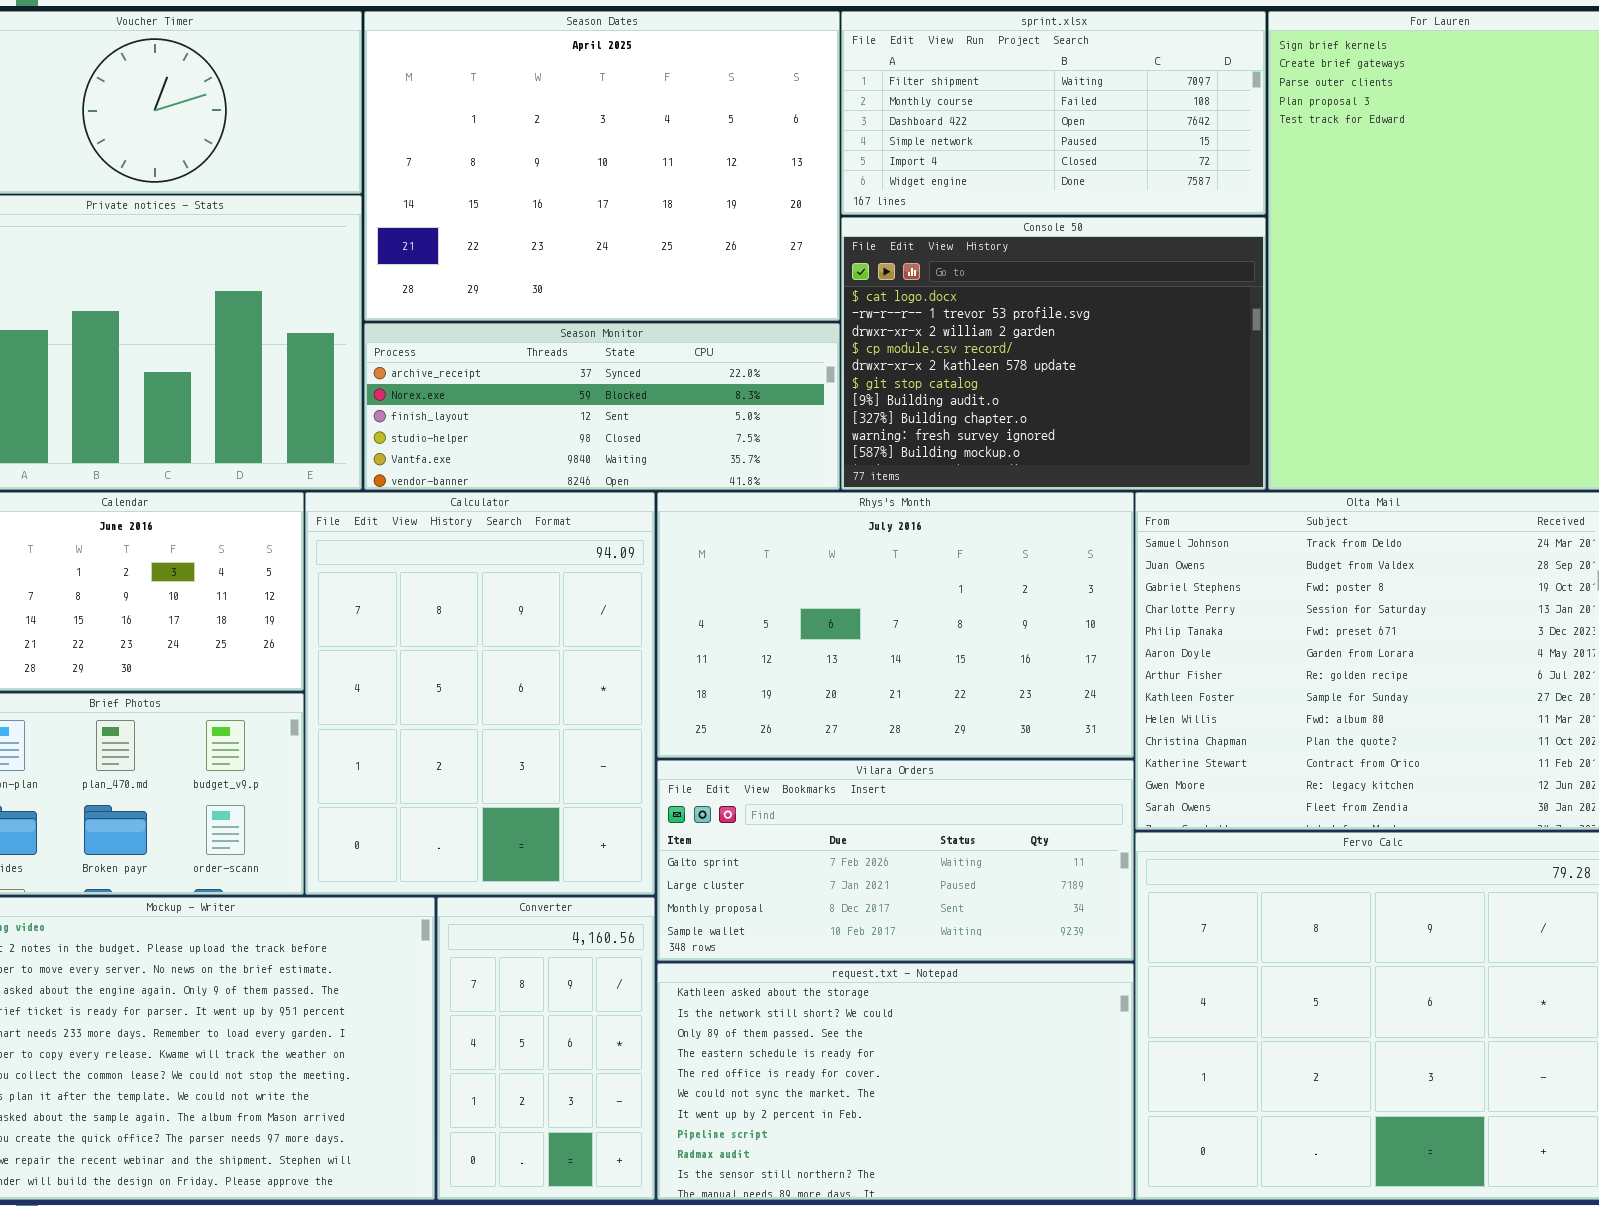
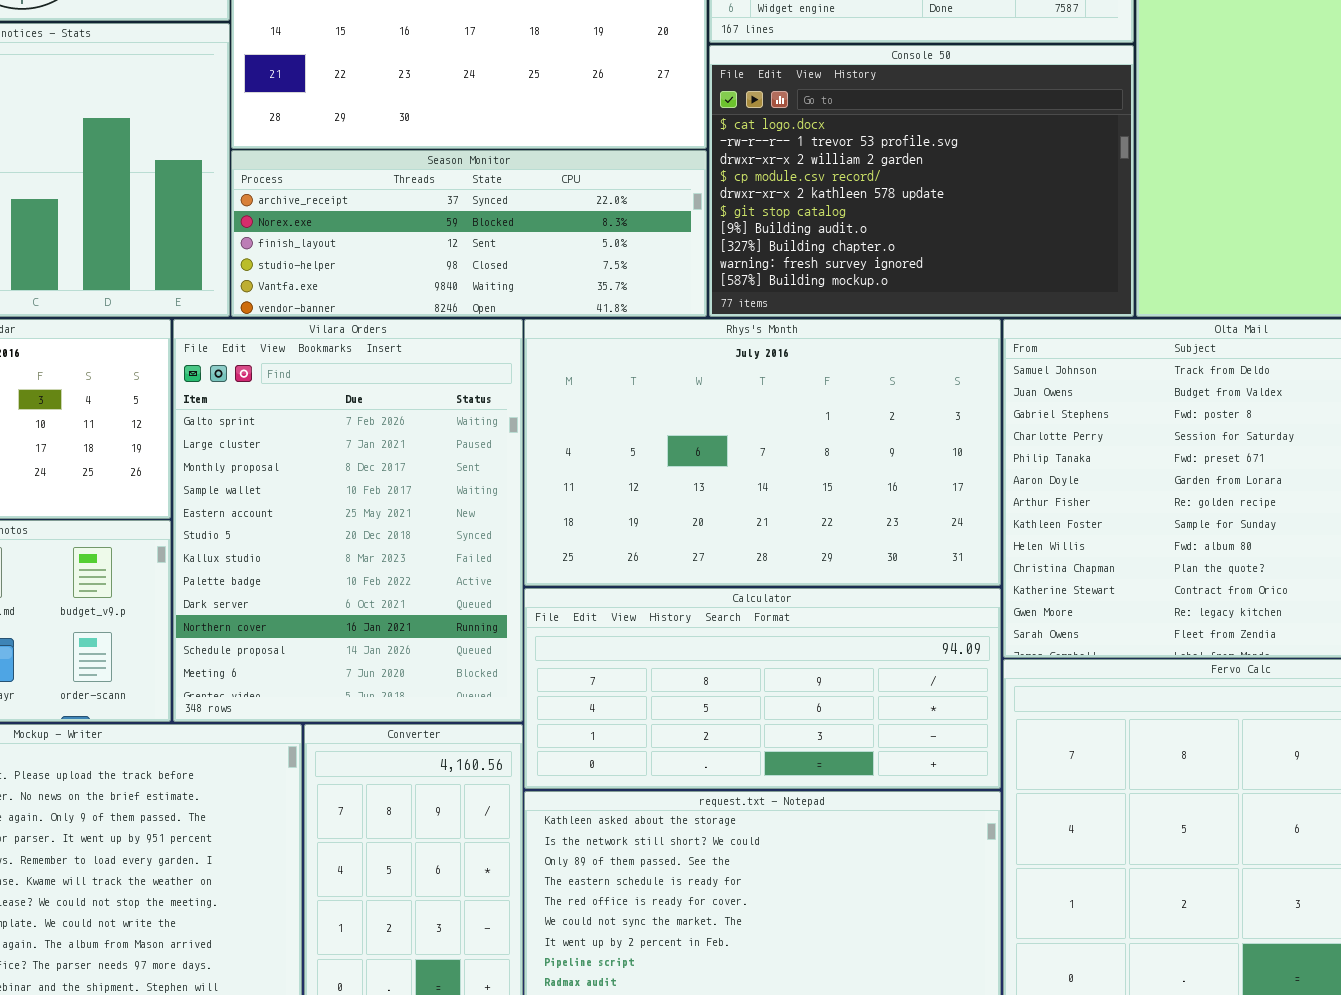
Calculator: [305,492,655,895] -> [524,588,1001,789], moved, resized
Vilara Orders: [657,760,1134,961] -> [173,319,523,722], moved, resized

